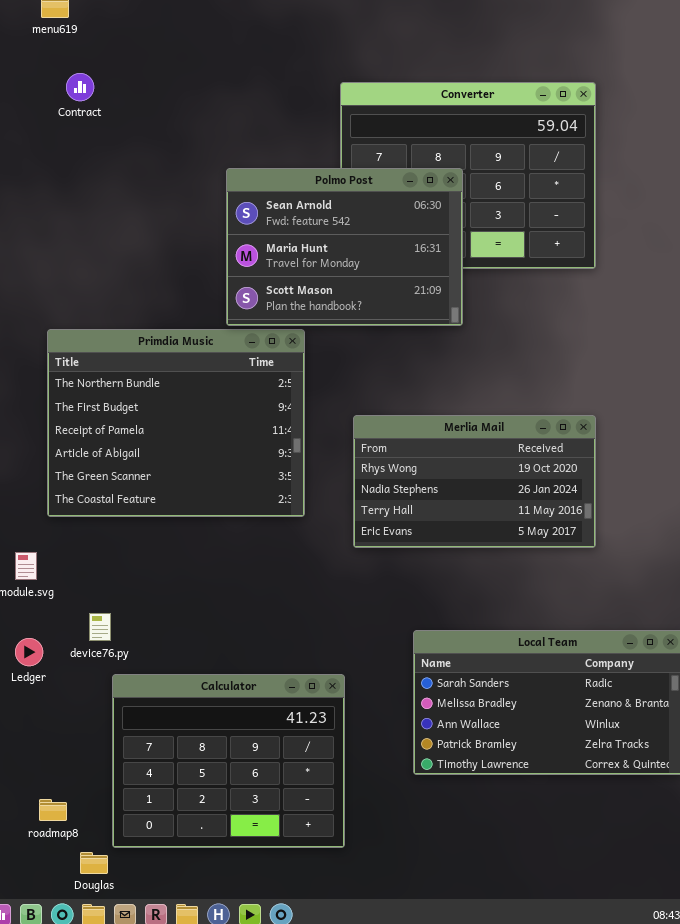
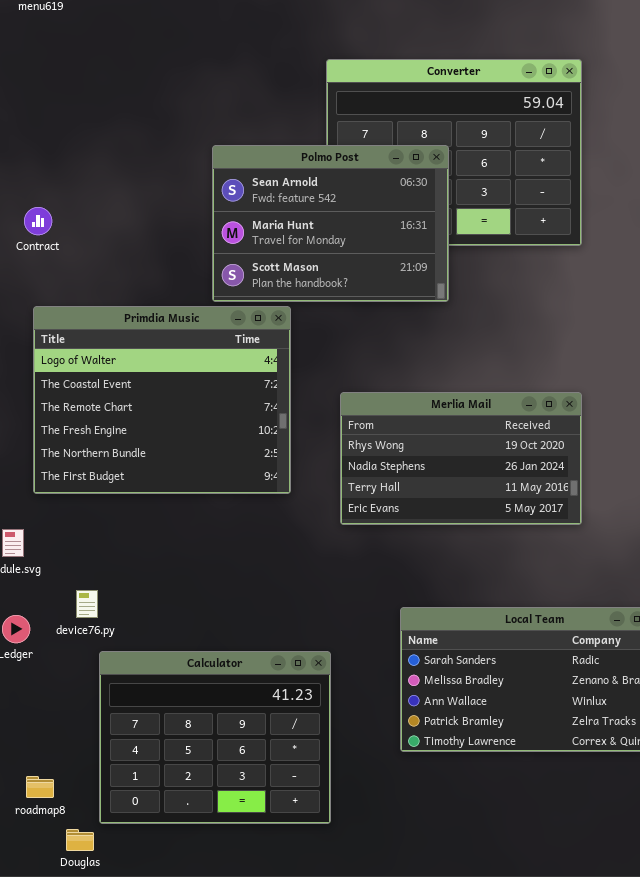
Contract: [66,73,94,101] -> [24,207,52,235], moved
Primdia Music: [47,329,305,517] -> [33,306,291,494], scrolled up 4 rows

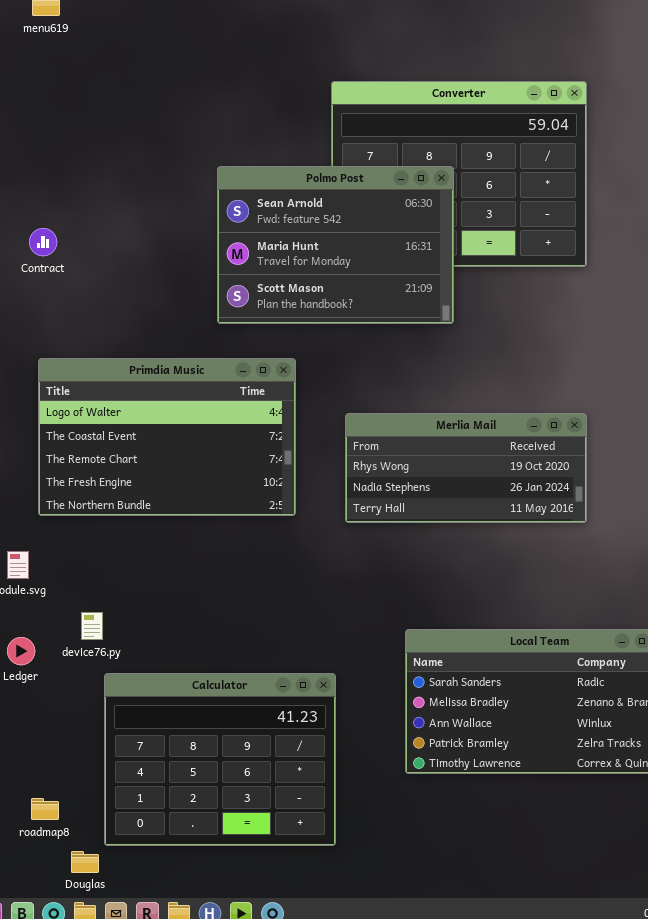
Primdia Music: [33,306,291,494] -> [38,358,296,516], resized
Merlia Mail: [340,392,582,525] -> [345,413,587,523], resized

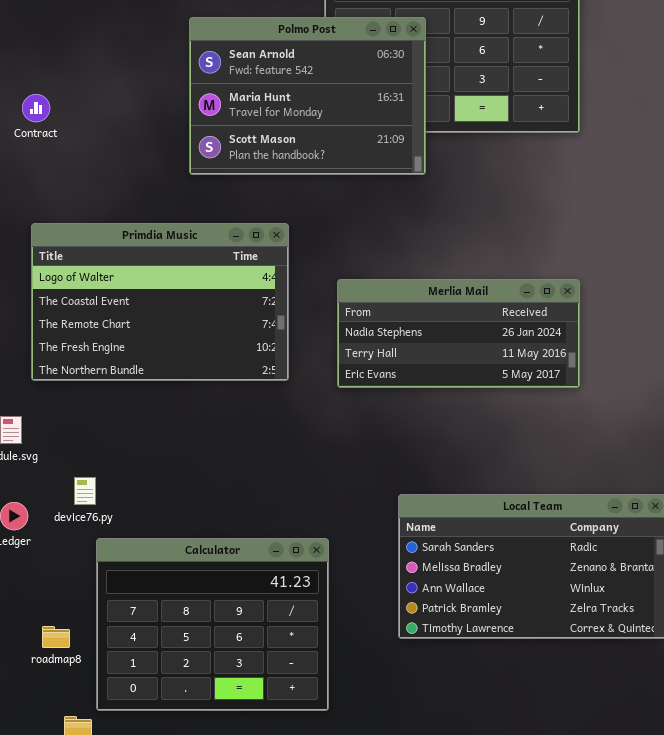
Polmo Post: [217,166,454,324] -> [189,17,426,175], moved
Merlia Mail: [345,413,587,523] -> [337,279,580,388], scrolled down 1 row
roadmap8: [31,798,59,820] -> [42,626,70,648], moved

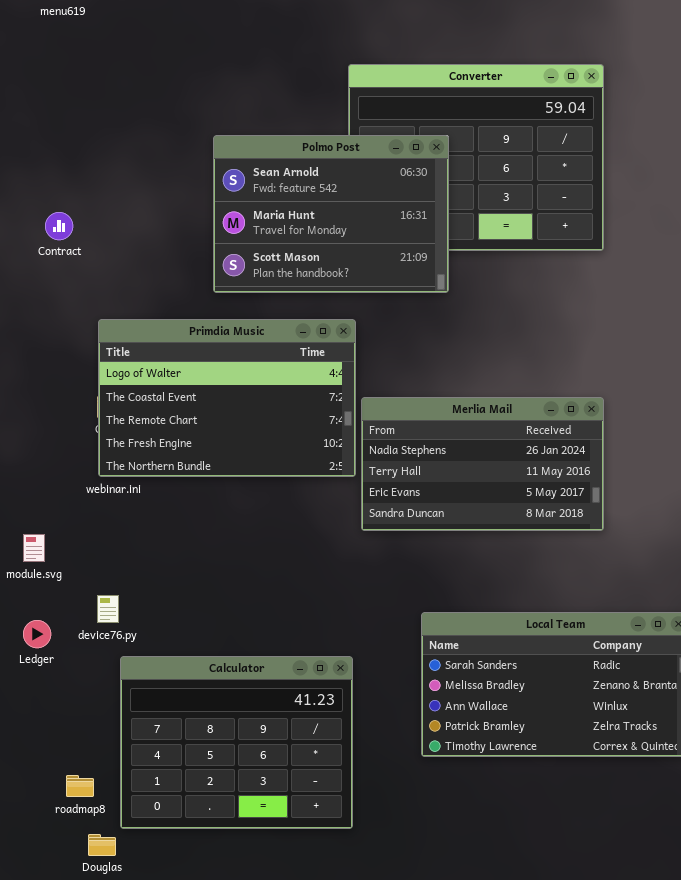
Primdia Music: [31,223,289,381] -> [98,319,356,477], moved
Merlia Mail: [337,279,580,388] -> [361,397,604,531], resized
roadmap8: [42,626,70,648] -> [66,775,94,797], moved

